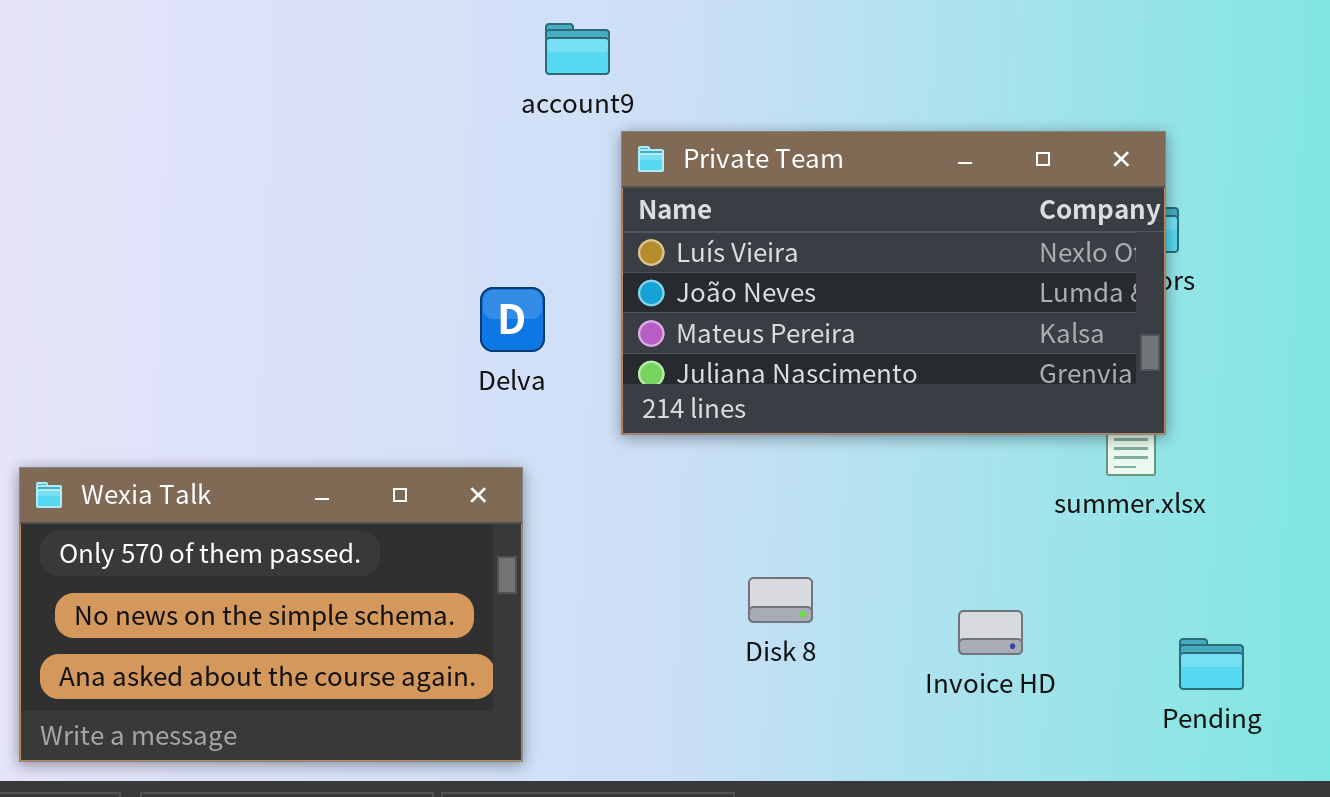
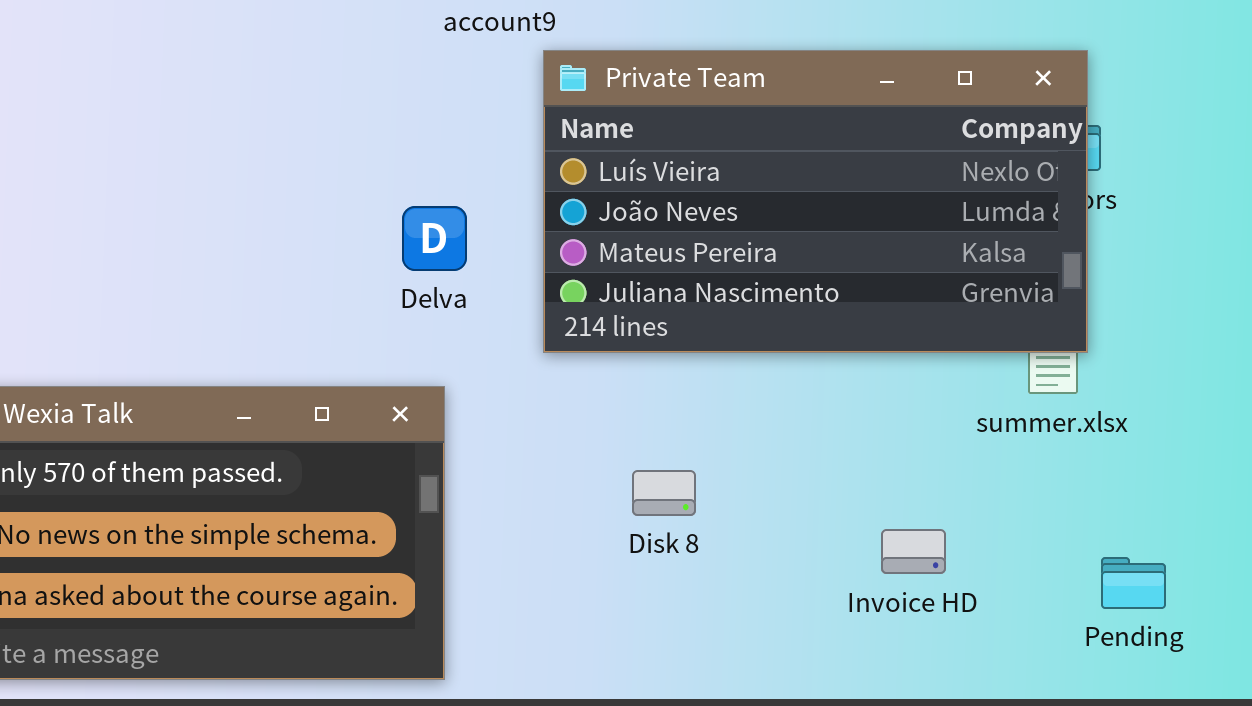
Disk 8: [748,577,813,623] -> [632,470,696,516], moved

